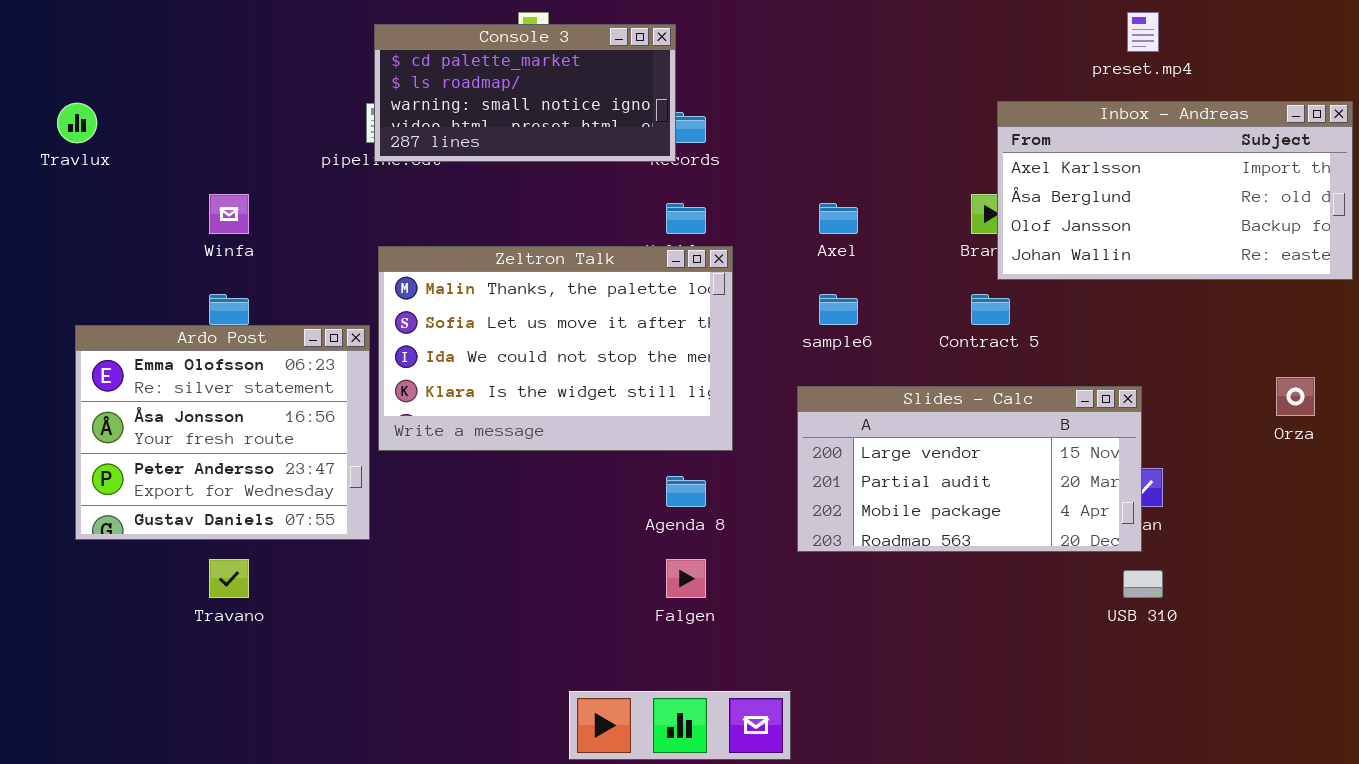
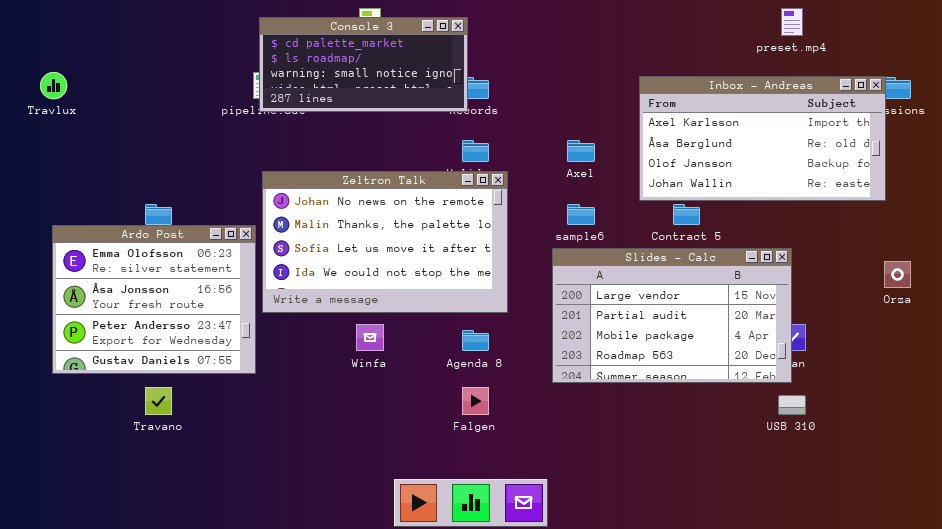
Inbox - Andreas: [997,101,1353,280] -> [639,76,886,201], moved
Winfa: [209,194,249,234] -> [356,324,384,351], moved
Zeltron Talk: [378,246,733,451] -> [262,171,508,313], scrolled up 1 row
Slides - Calc: [797,386,1142,552] -> [552,248,792,383], resized

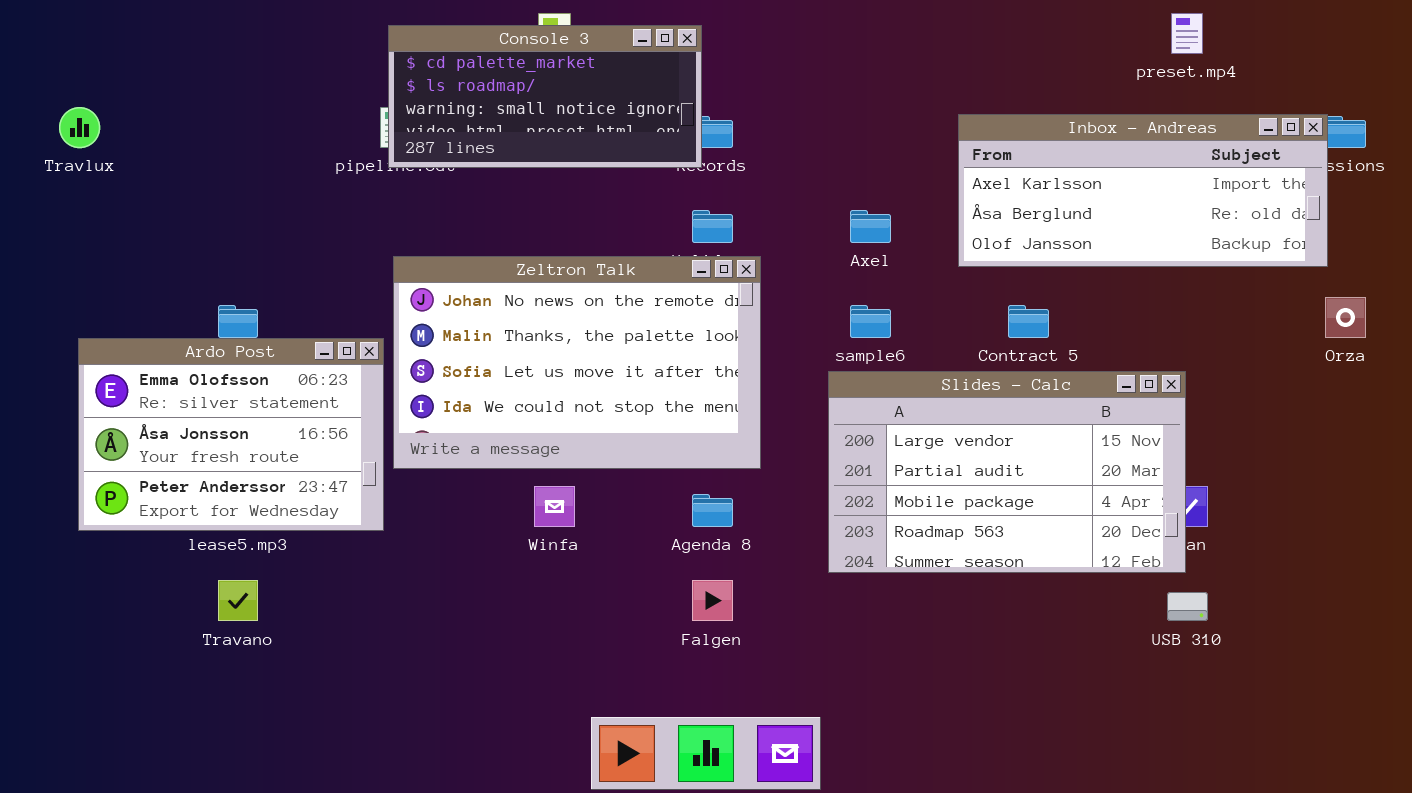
Inbox - Andreas: [639,76,886,201] -> [958,114,1328,267], resized
Ardo Post: [52,225,256,374] -> [78,338,384,531], resized
Orza: [884,261,911,288] -> [1325,297,1366,338], moved

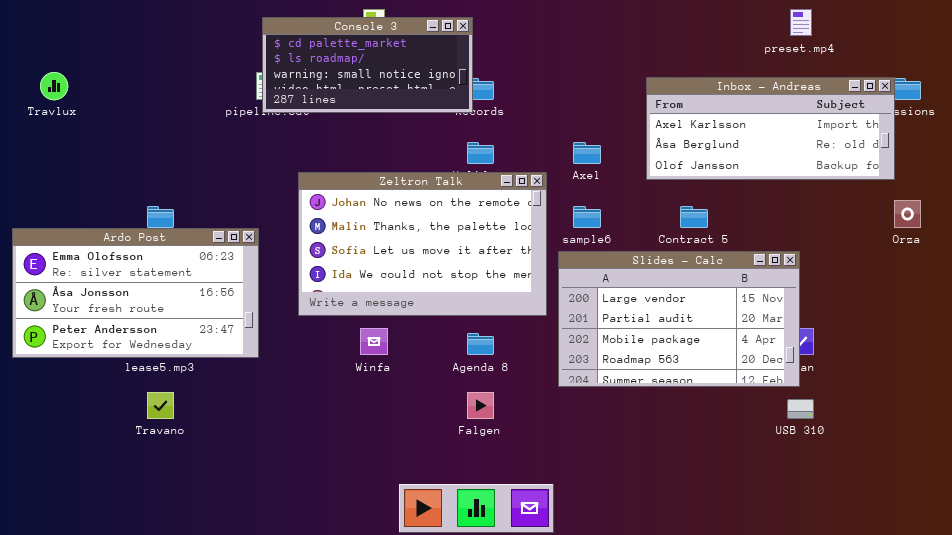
Zeltron Talk: [393,256,761,469] -> [298,172,547,316], moved
Ardo Post: [78,338,384,531] -> [12,228,259,358], resized

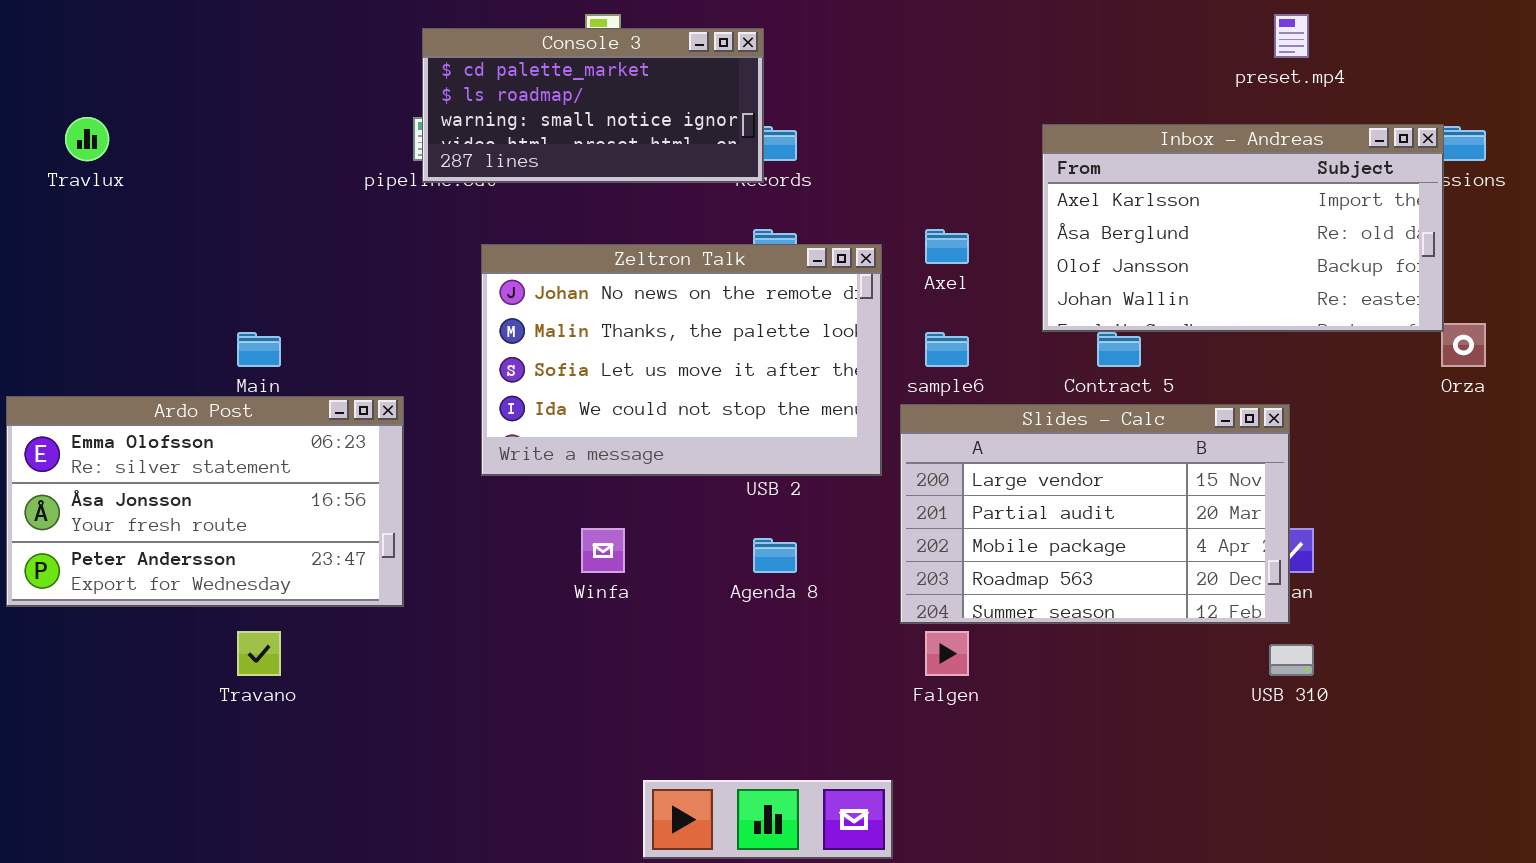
Inbox - Andreas: [646,77,895,180] -> [1042,124,1444,332], resized
Zeltron Talk: [298,172,547,316] -> [481,244,882,476], moved
Ardo Post: [12,228,259,358] -> [6,396,404,607], moved
Falgen: [467,392,494,419] -> [925,631,969,676], moved

